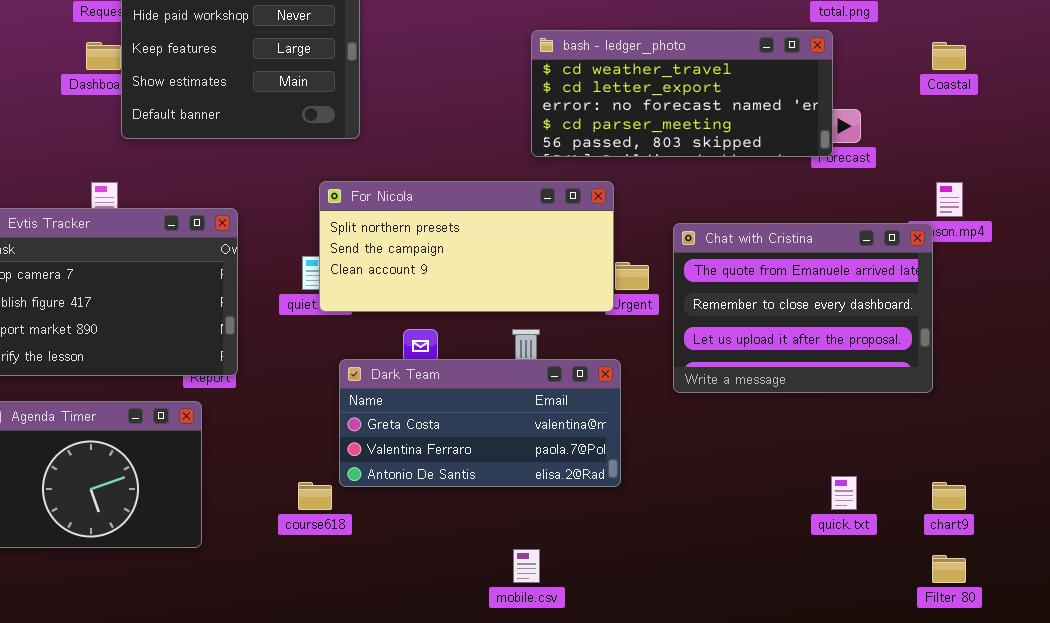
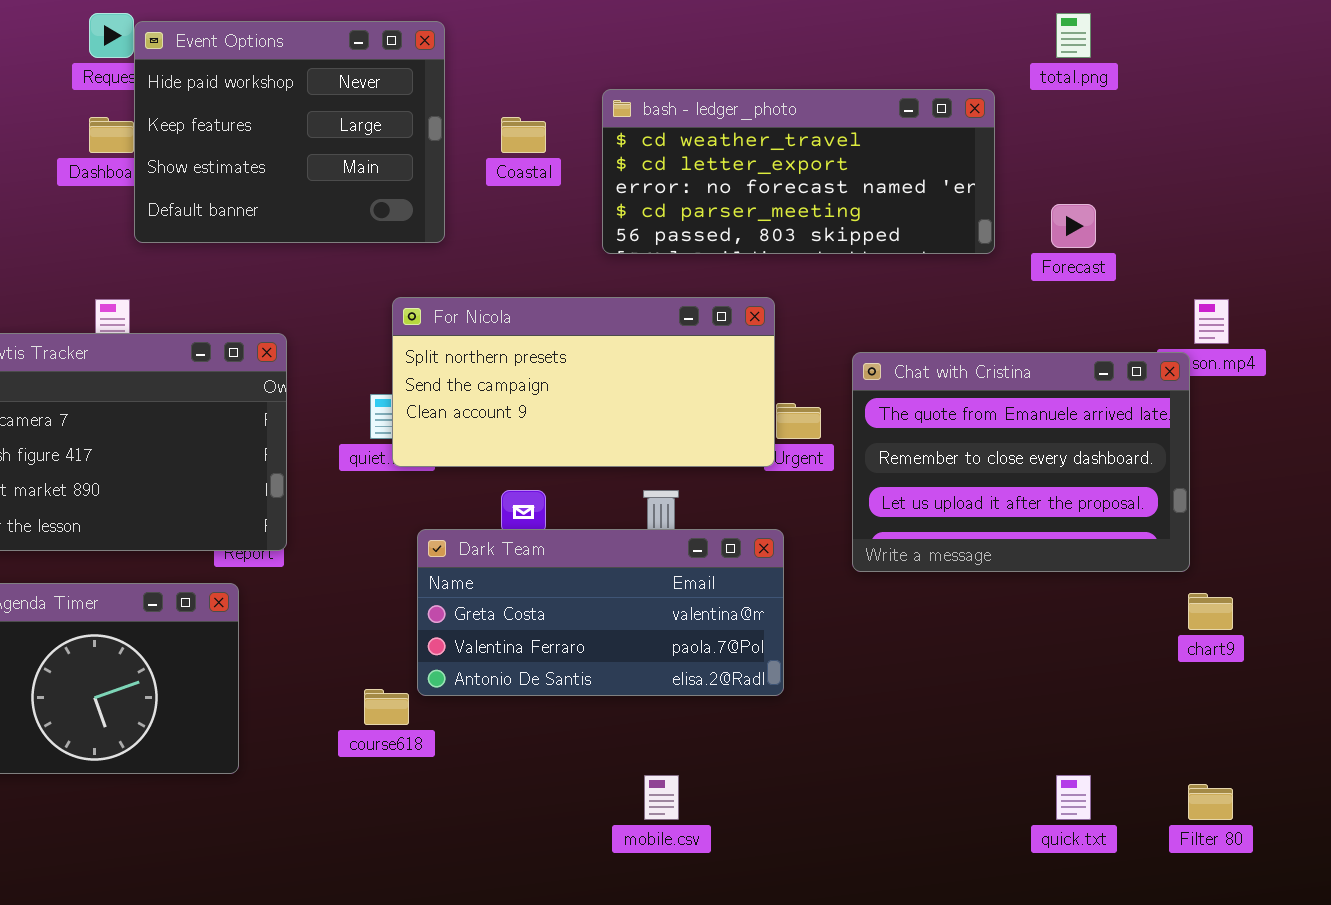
bash - ledger_photo: [531,30,833,157] -> [602,89,995,254], moved
Coastal: [932,42,966,70] -> [501,117,546,153], moved
quick.txt: [831,476,857,510] -> [1056,775,1091,820], moved
chart9: [932,482,966,510] -> [1188,593,1233,630], moved

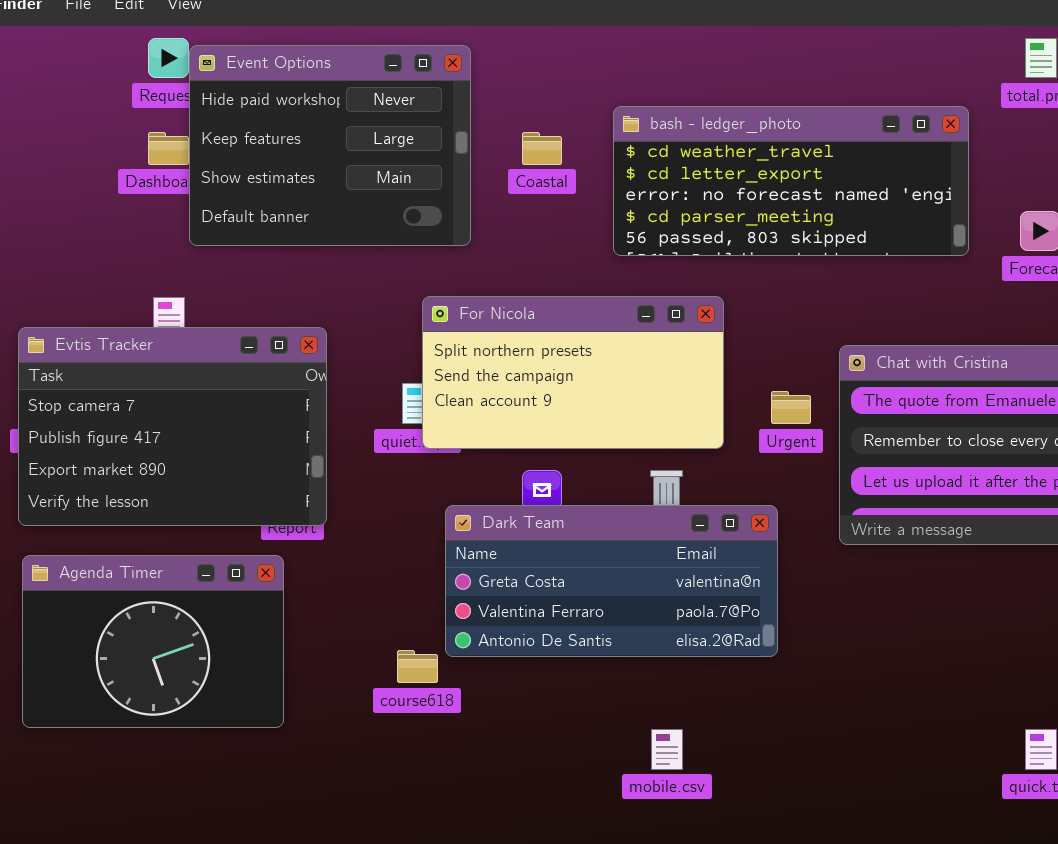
For Nicola: [392,297,775,467] -> [422,296,724,449], resized

